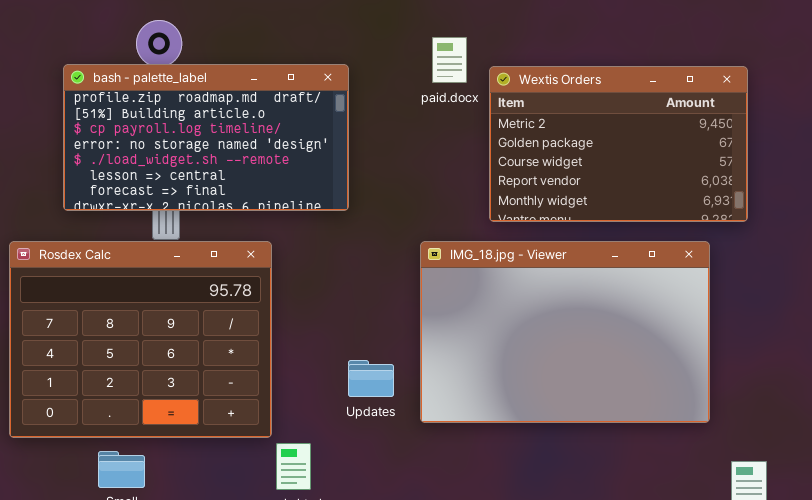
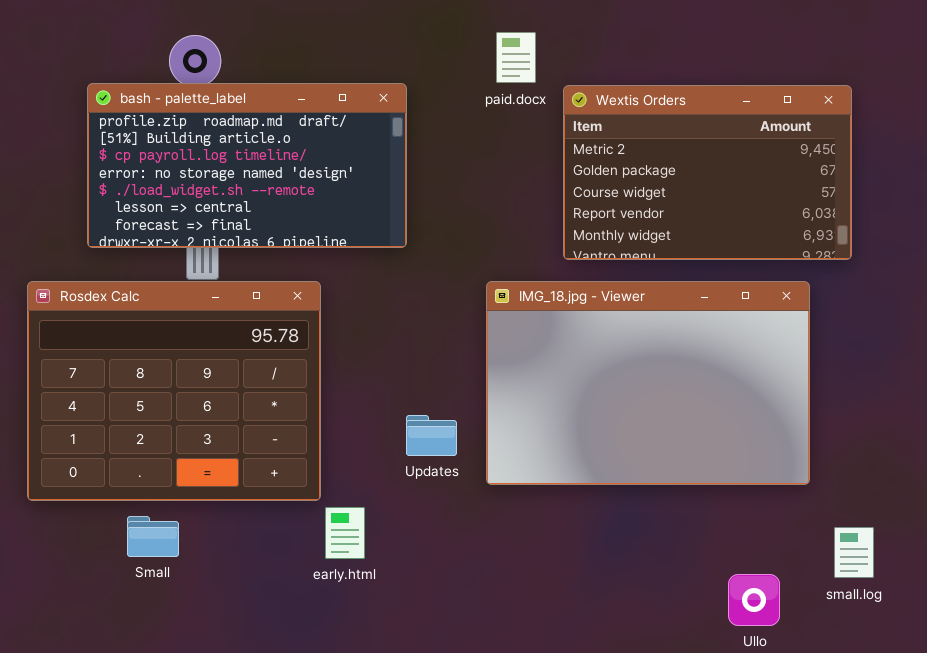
paid.docx: [432,37,467,83] -> [496,32,536,83], moved

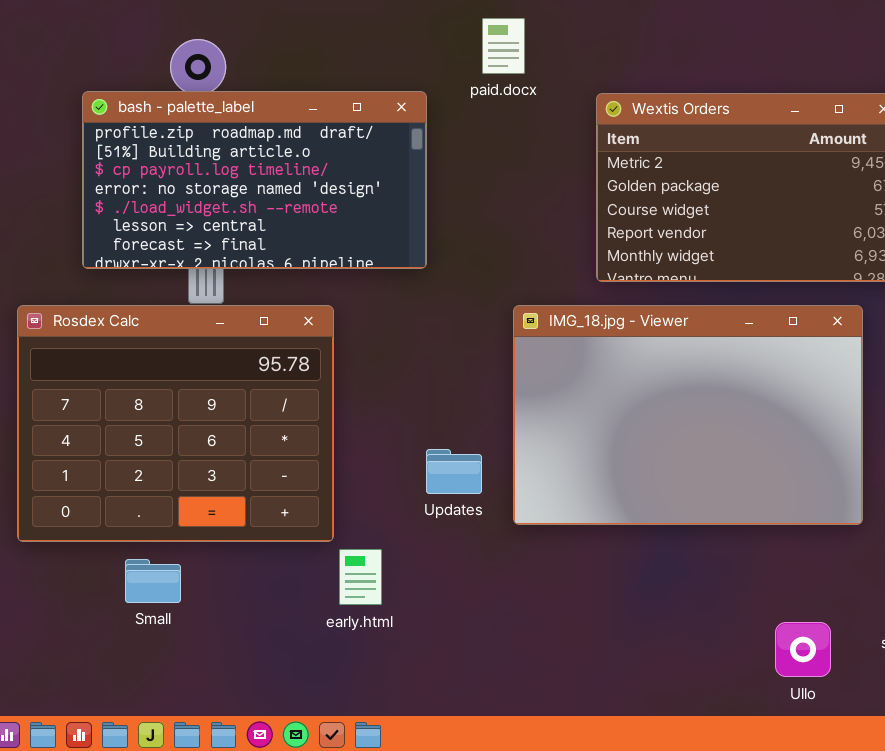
paid.docx: [496,32,536,83] -> [482,18,525,74], moved

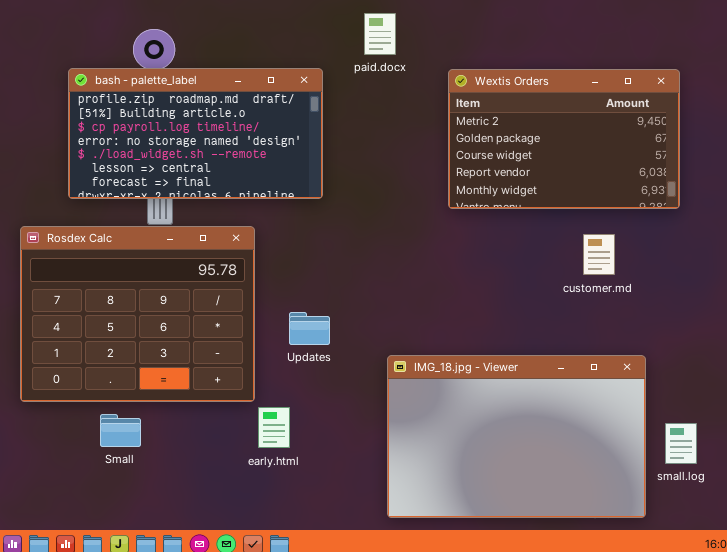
IMG_18.jpg - Viewer: [513,305,863,525] -> [387,355,646,518], moved
Updates: [426,449,482,494] -> [289,312,330,345], moved

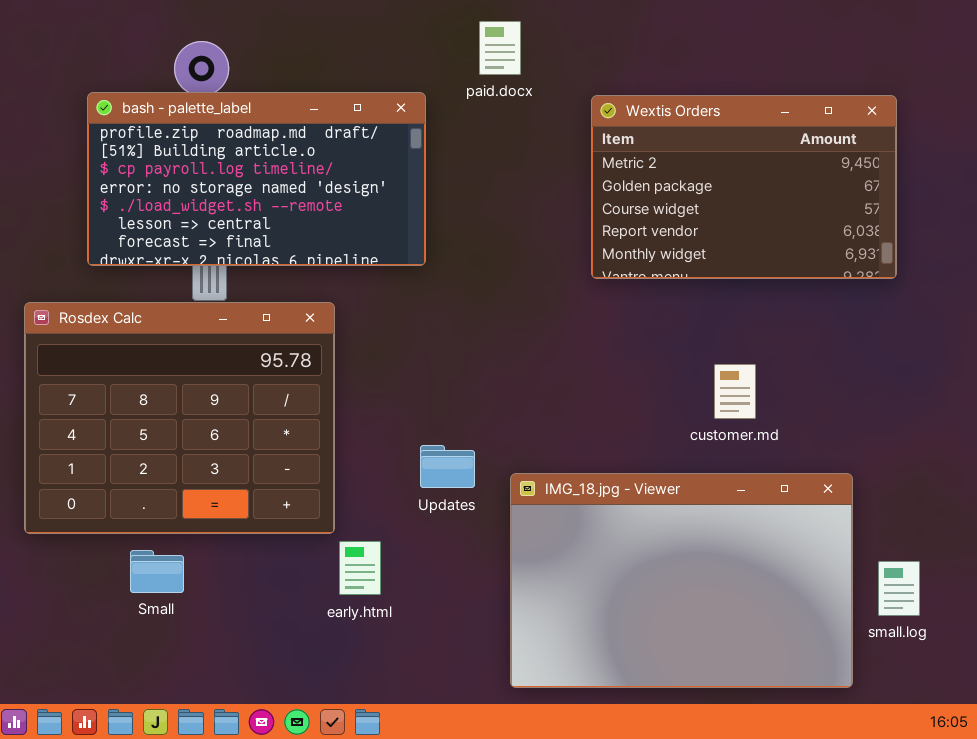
customer.md: [583,234,615,275] -> [714,364,756,419], moved
Updates: [289,312,330,345] -> [420,445,475,488], moved

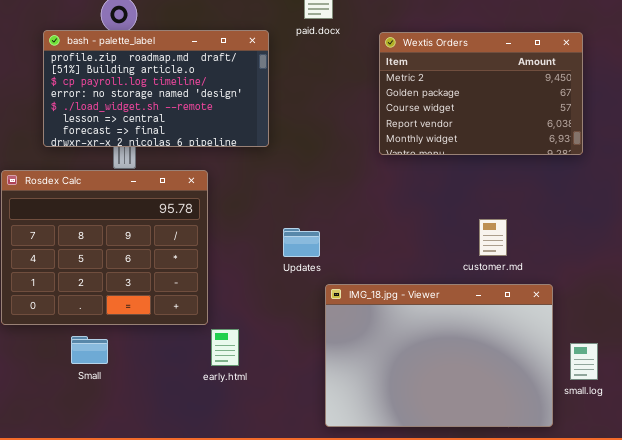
customer.md: [714,364,756,419] -> [479,219,507,256], moved
Updates: [420,445,475,488] -> [283,228,320,257], moved

